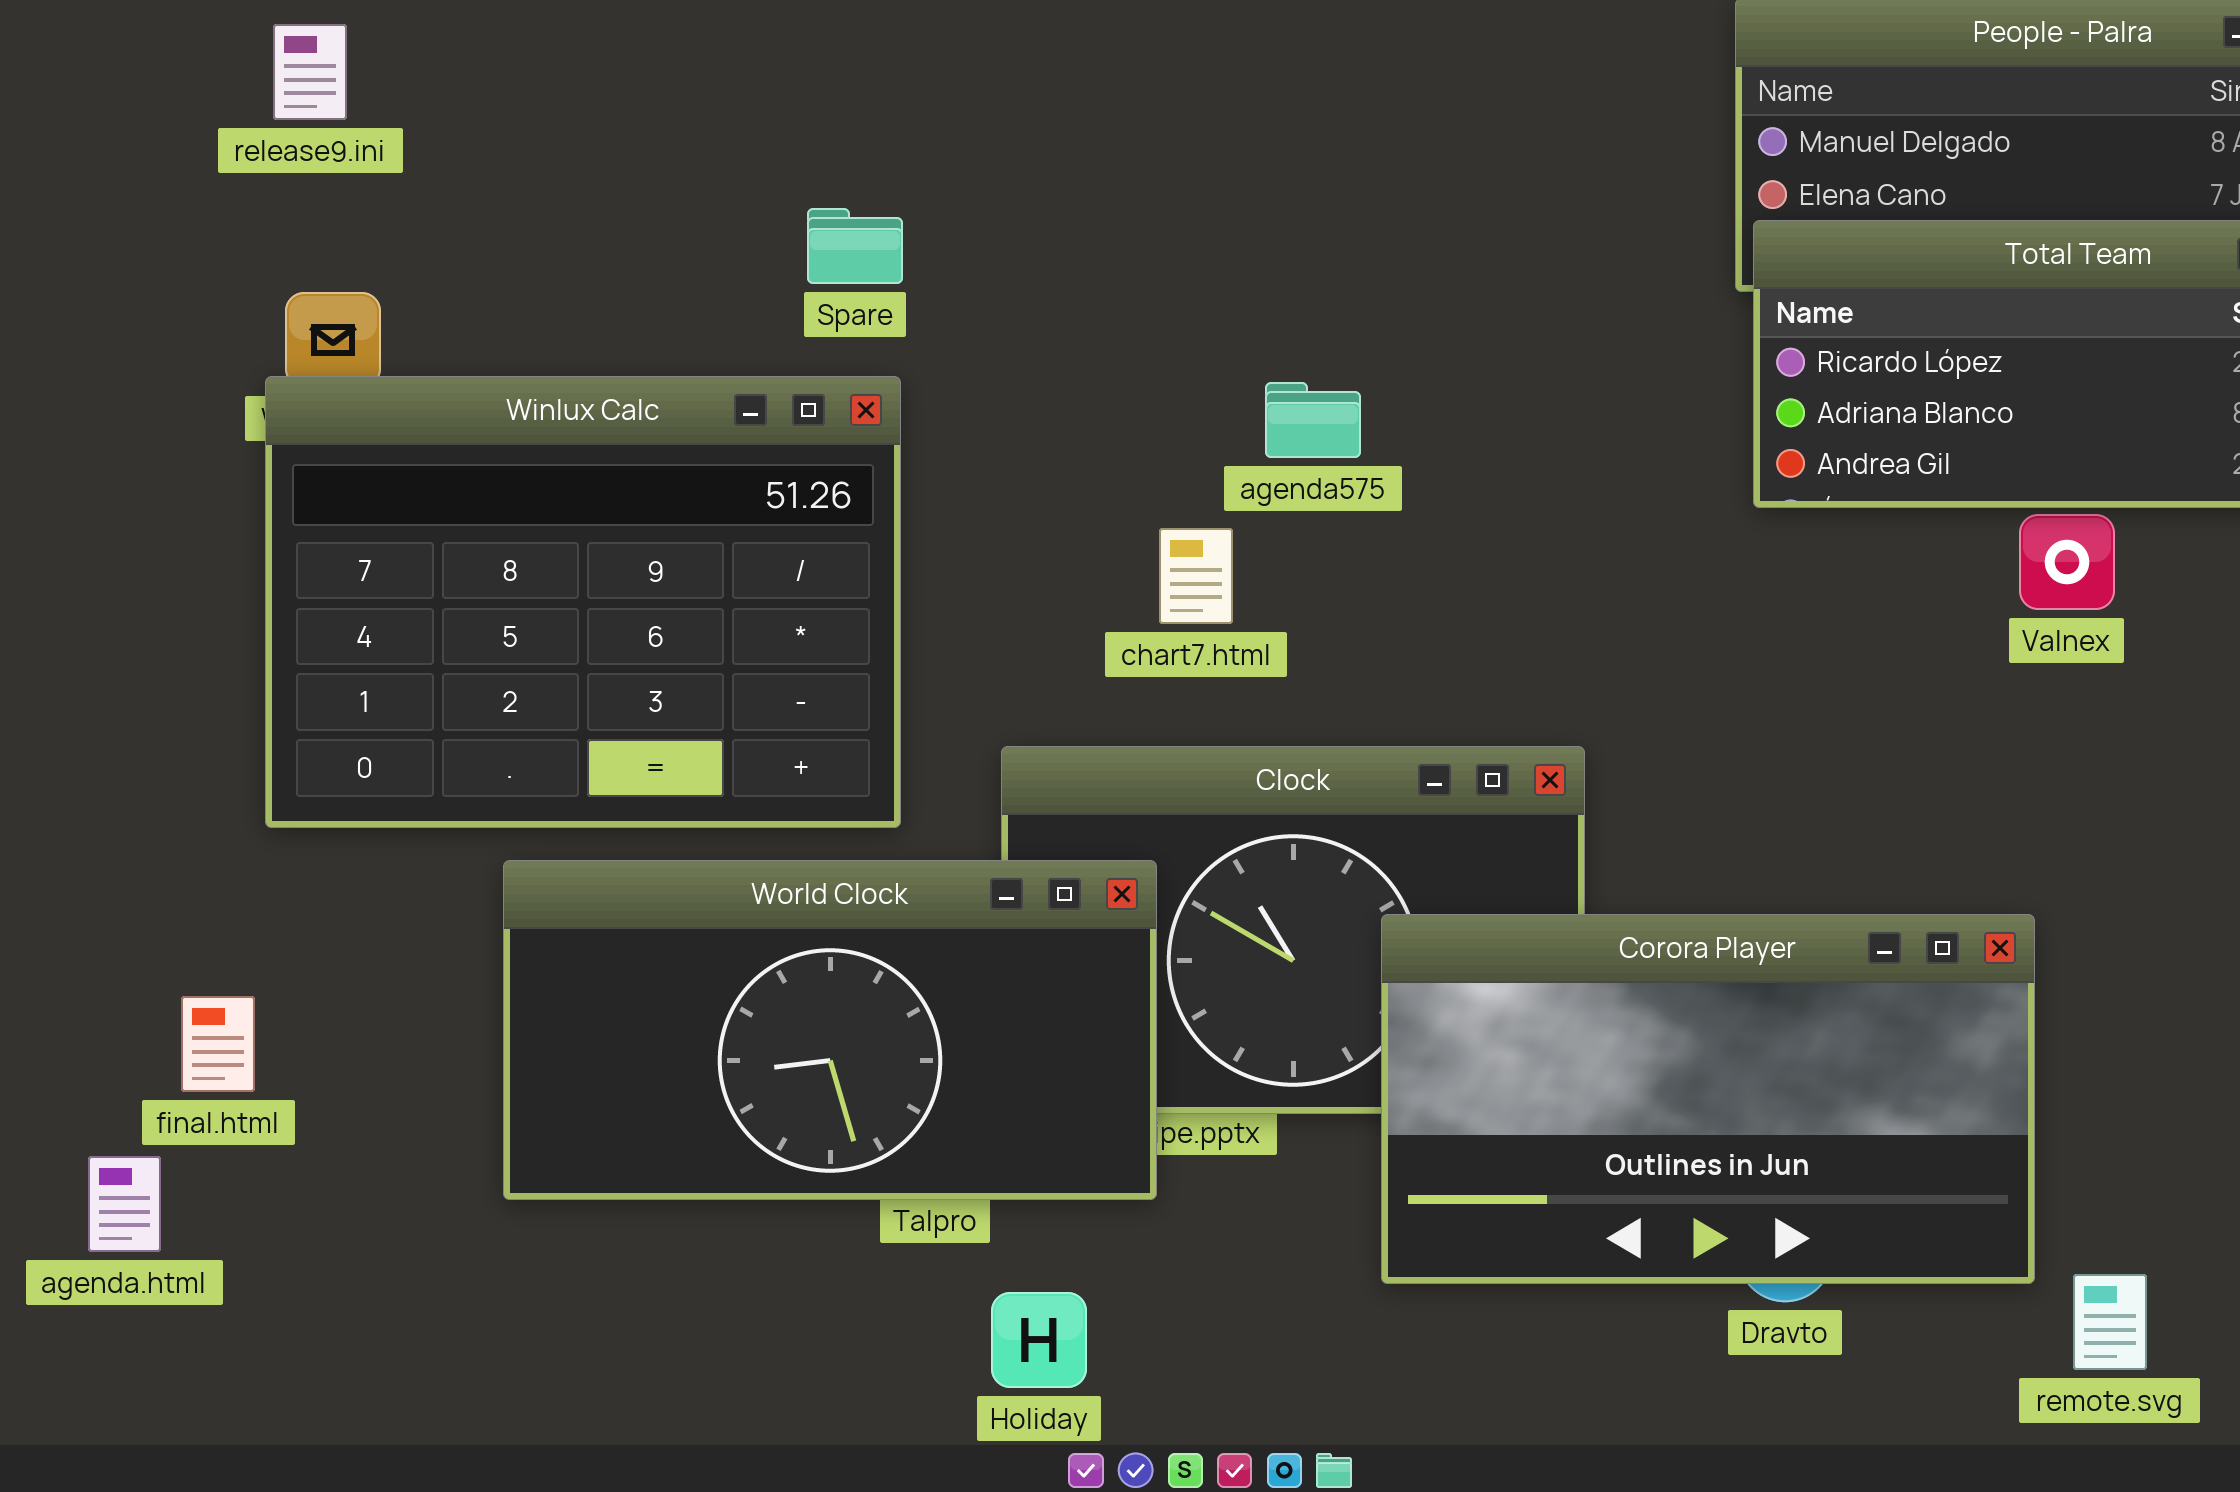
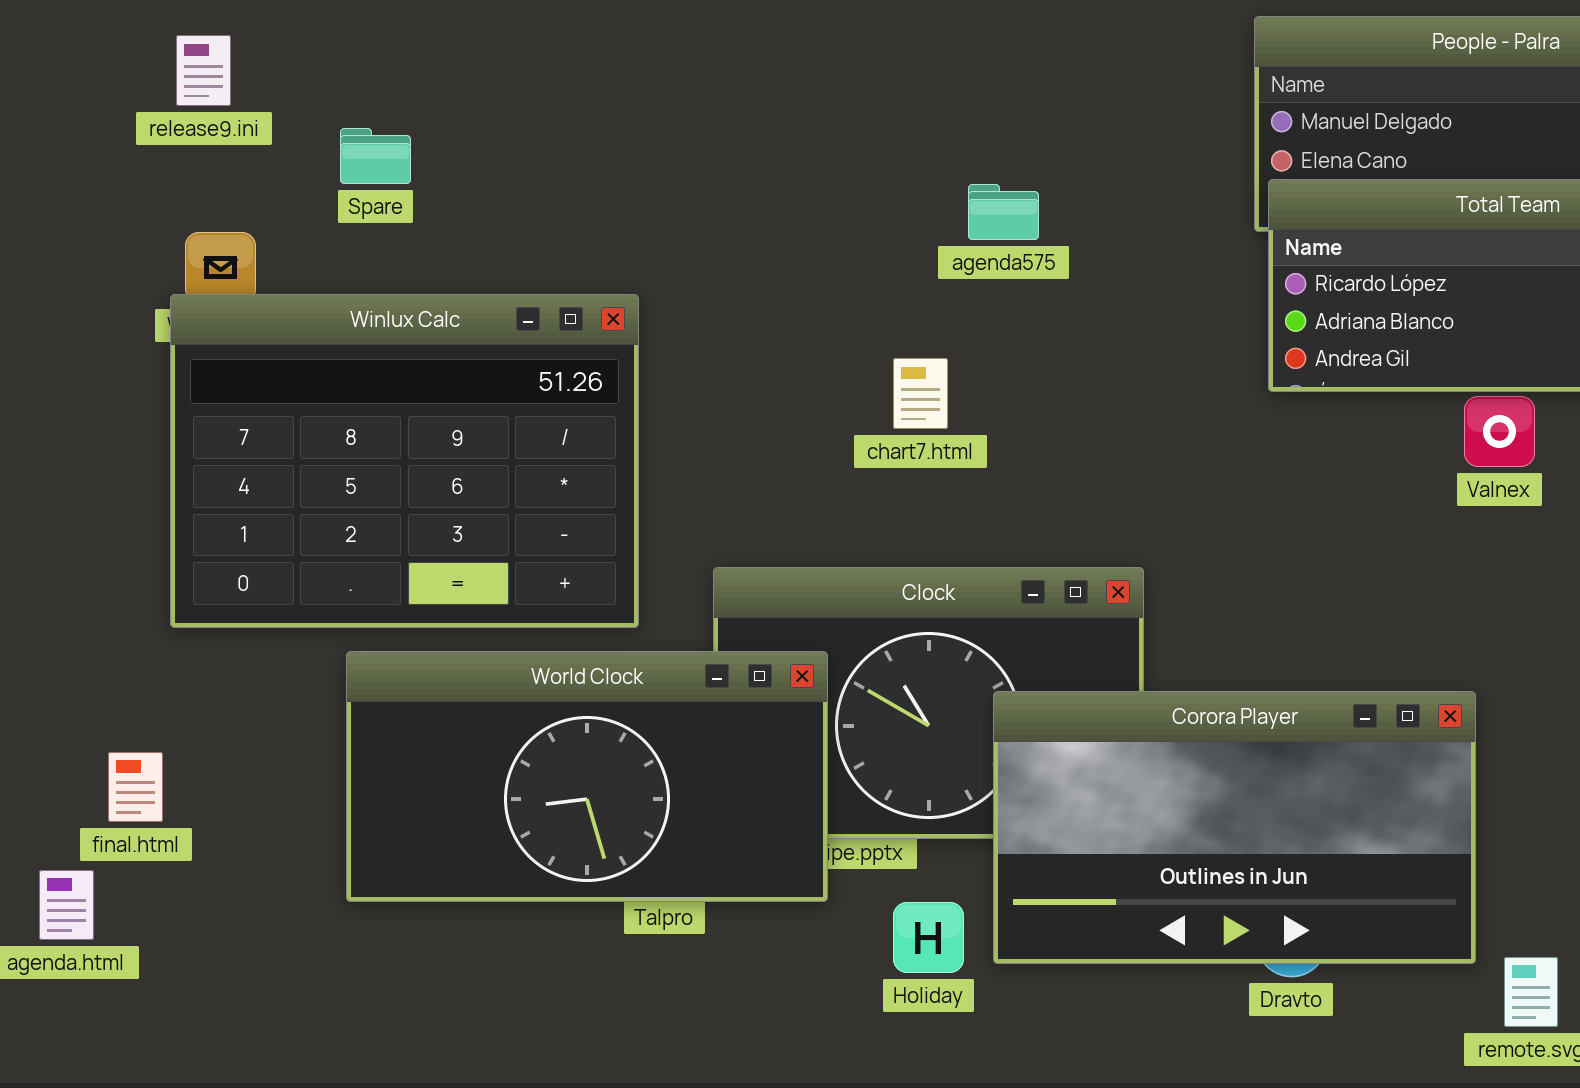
Spare: [807,208,903,284] -> [340,128,411,184], moved
agenda575: [1265,382,1361,458] -> [968,184,1039,240], moved
chart7.html: [1159,528,1233,624] -> [893,358,948,429], moved
Holiday: [991,1292,1087,1388] -> [893,902,964,973], moved

